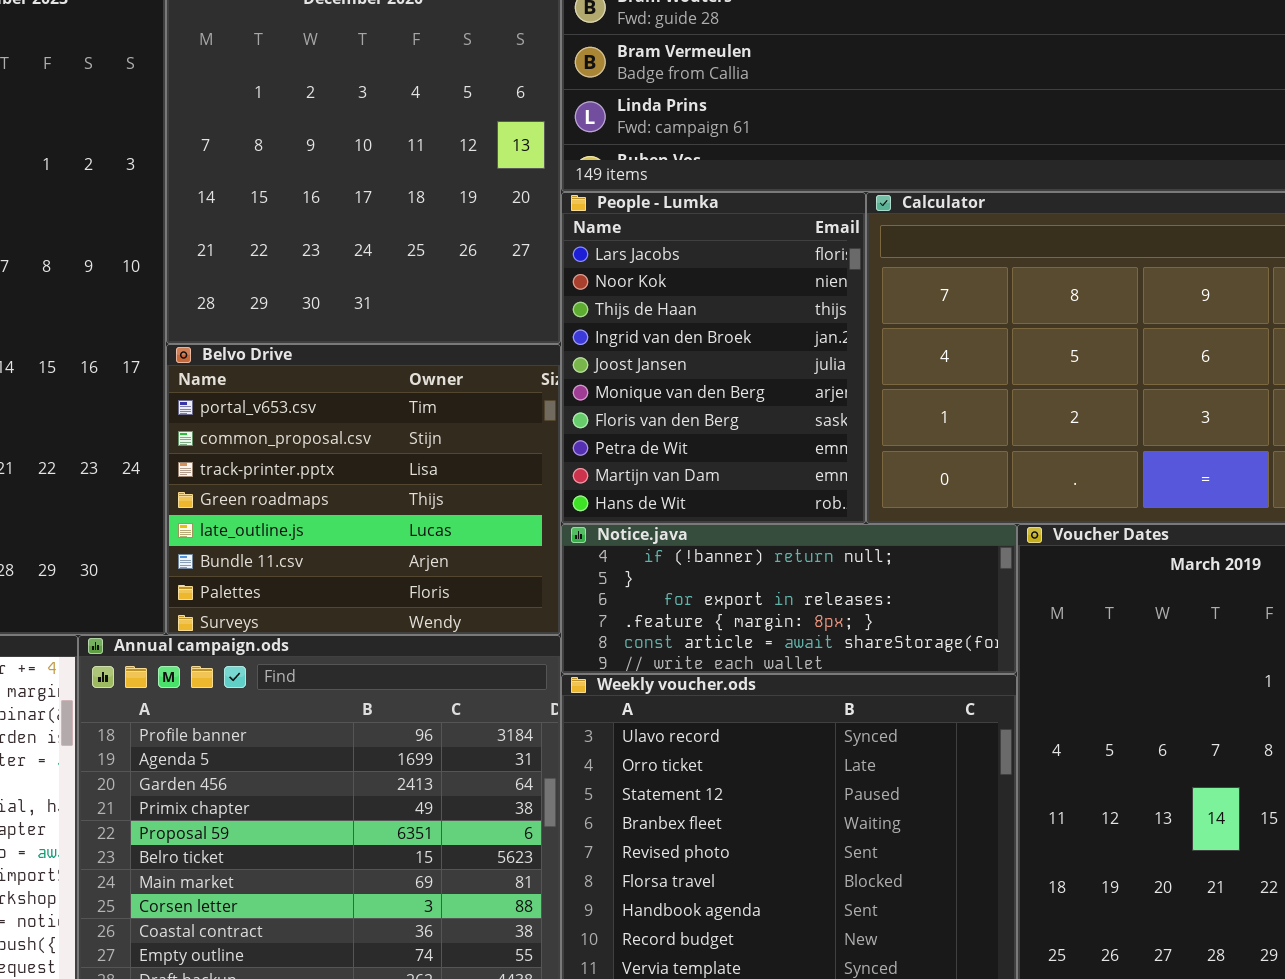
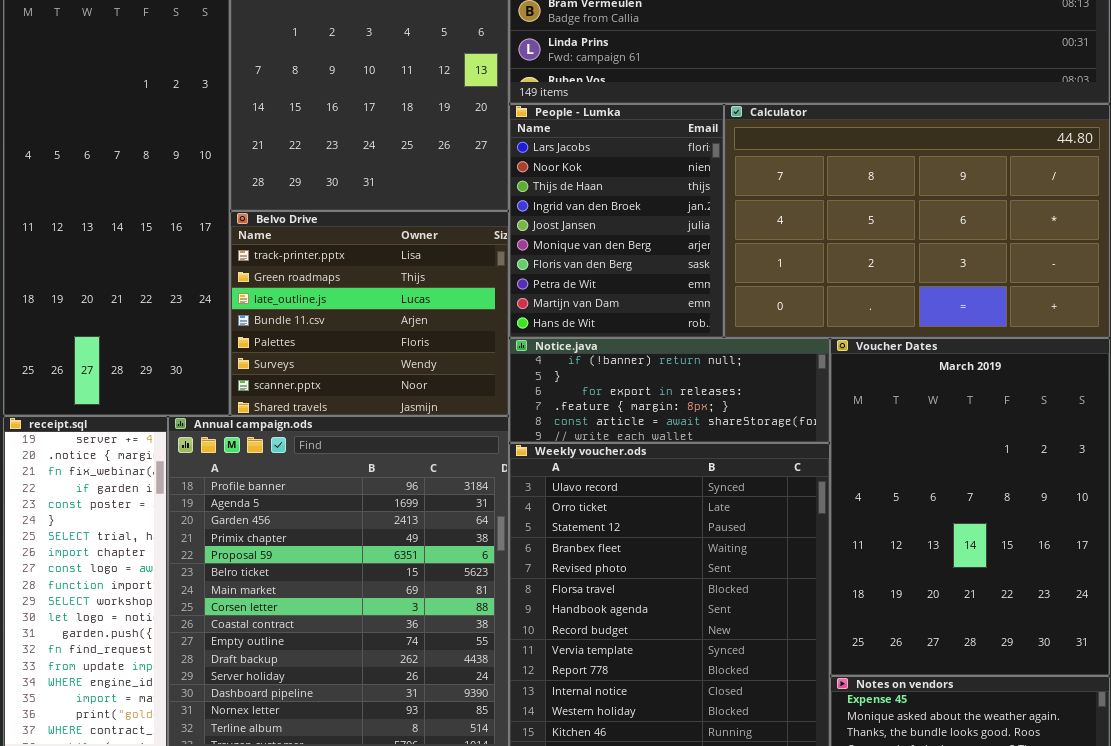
Belvo Drive: [166,344,561,635] -> [230,211,509,416], scrolled down 2 rows

